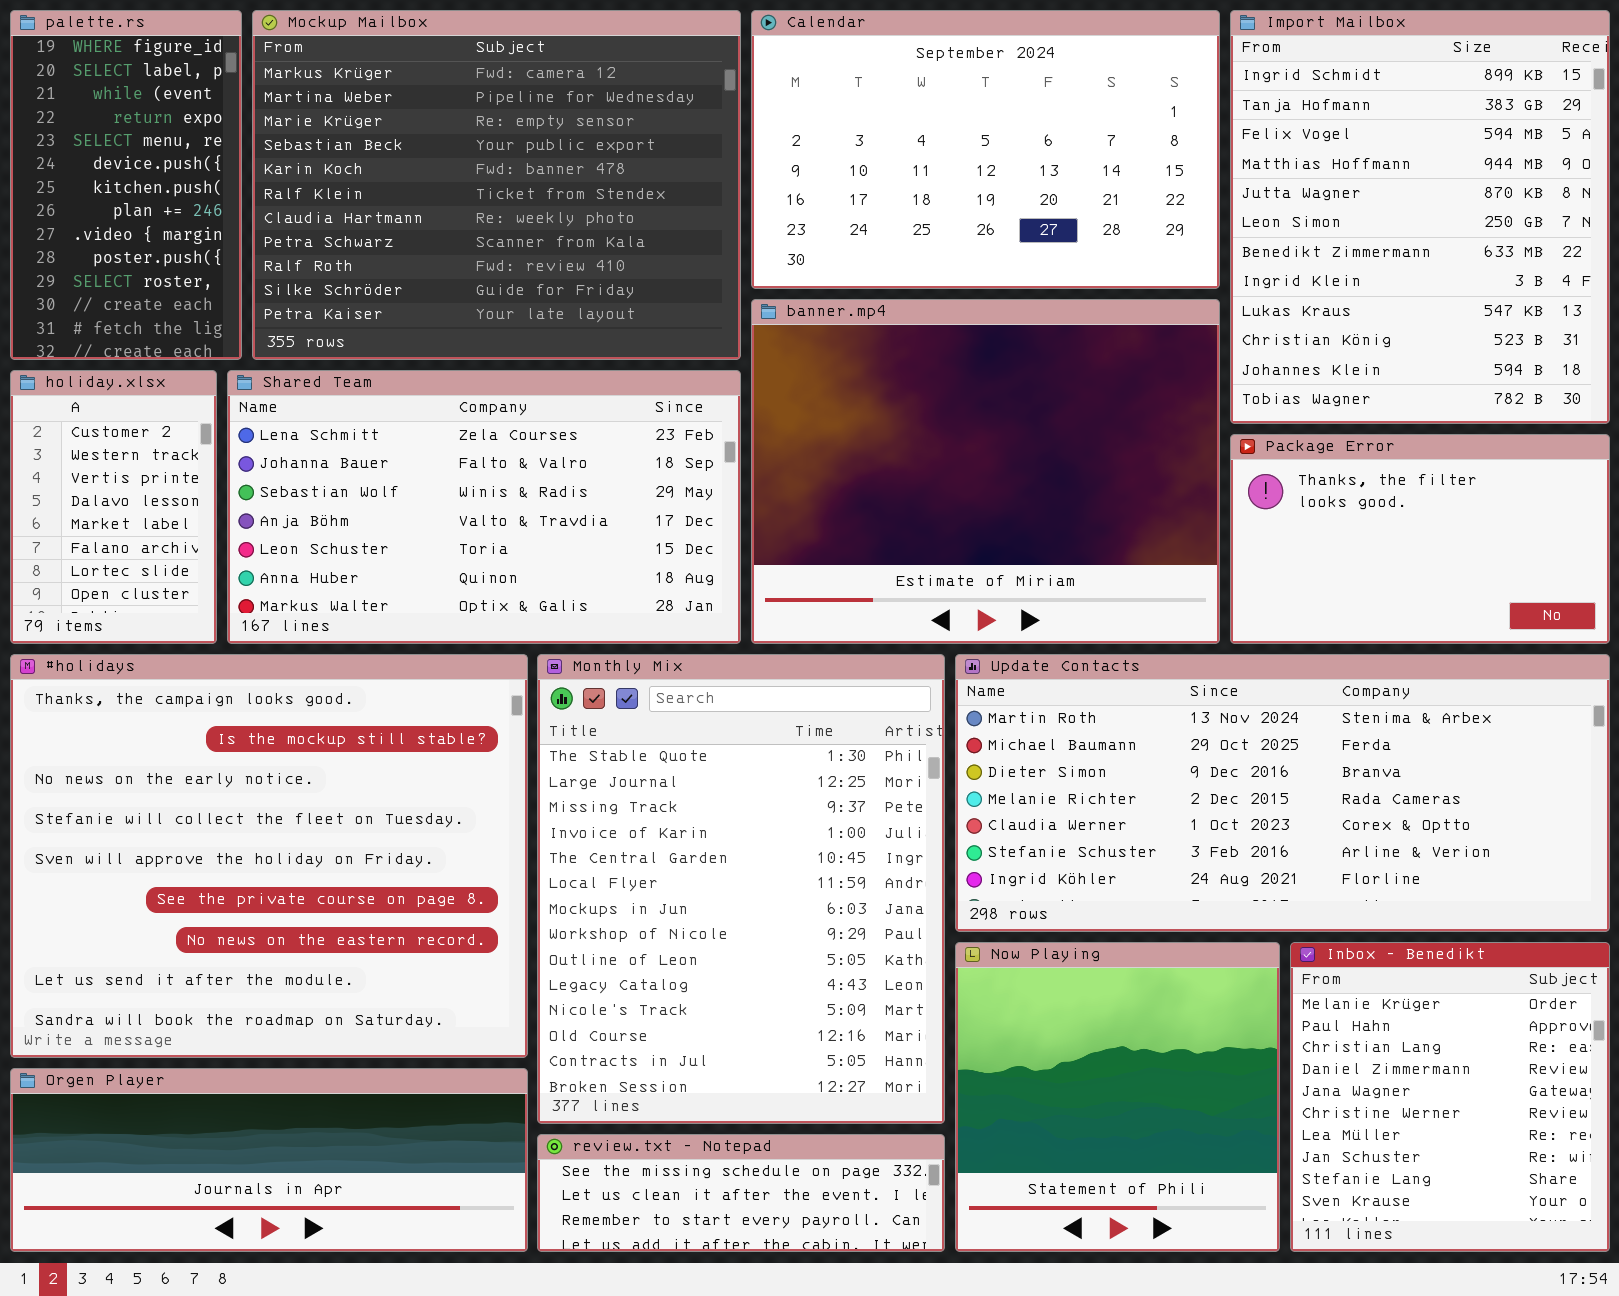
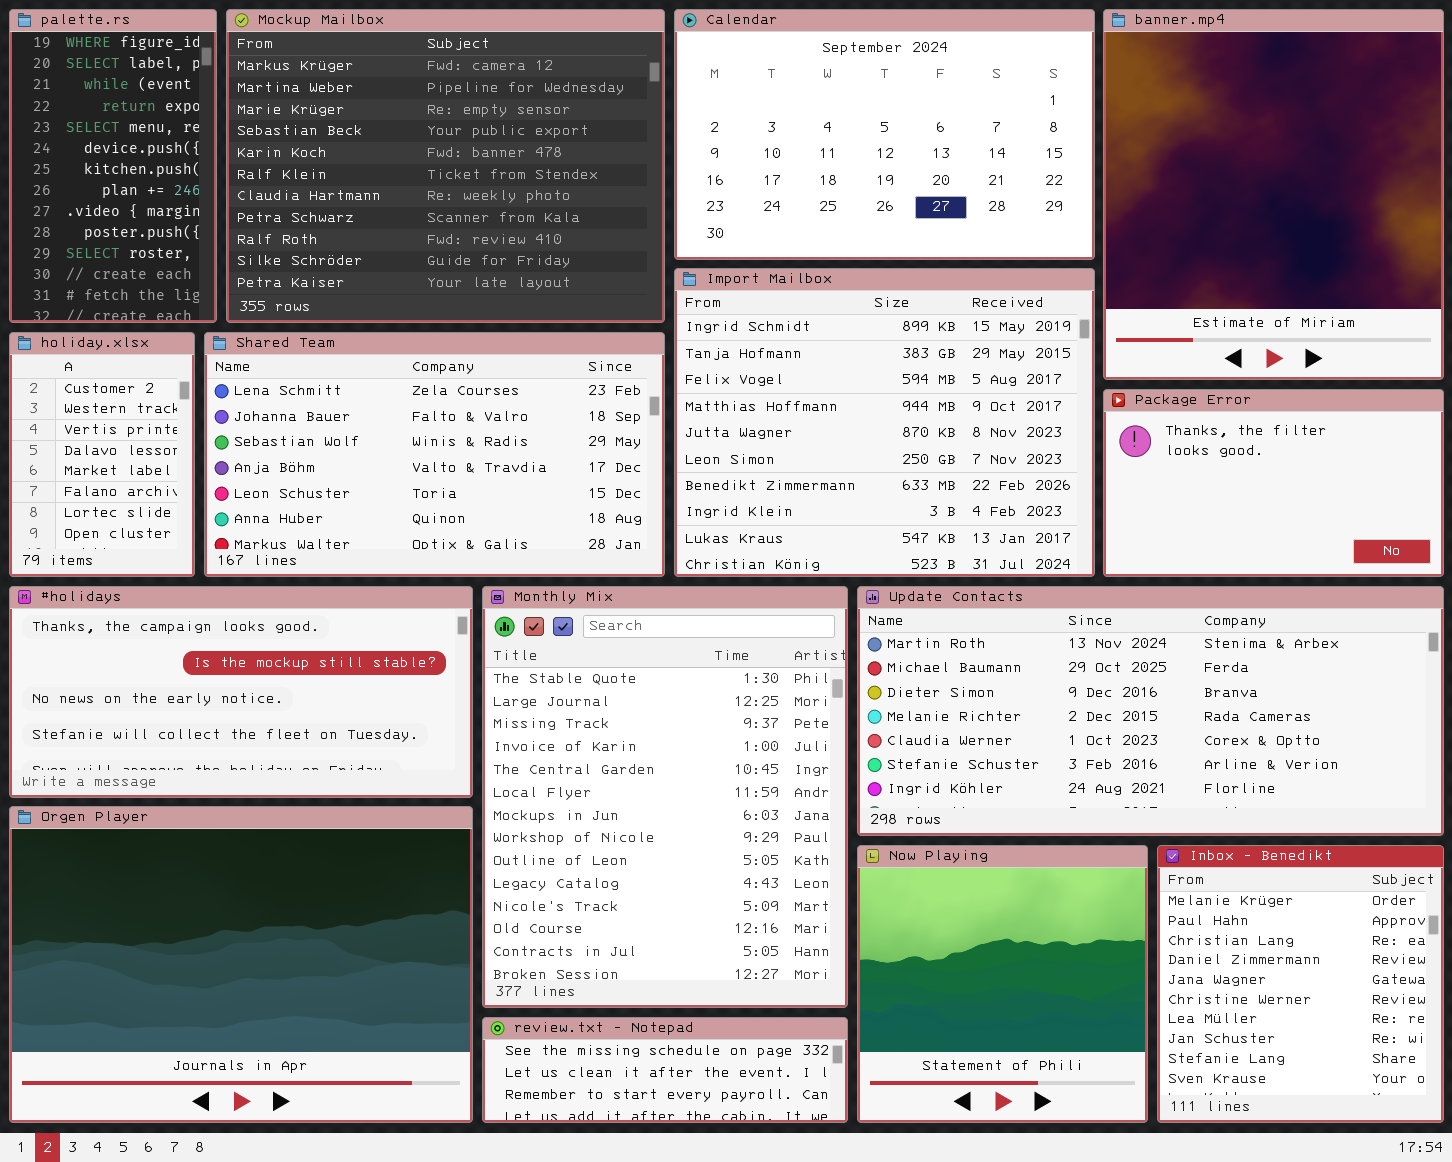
Import Mailbox: [1230,10,1610,424] -> [674,268,1095,577], moved, resized
banner.mp4: [751,299,1220,644] -> [1103,9,1444,380], moved, resized
#holidays: [10,654,528,1058] -> [9,586,473,798], resized
Orgen Player: [10,1068,528,1252] -> [9,806,473,1123], resized

